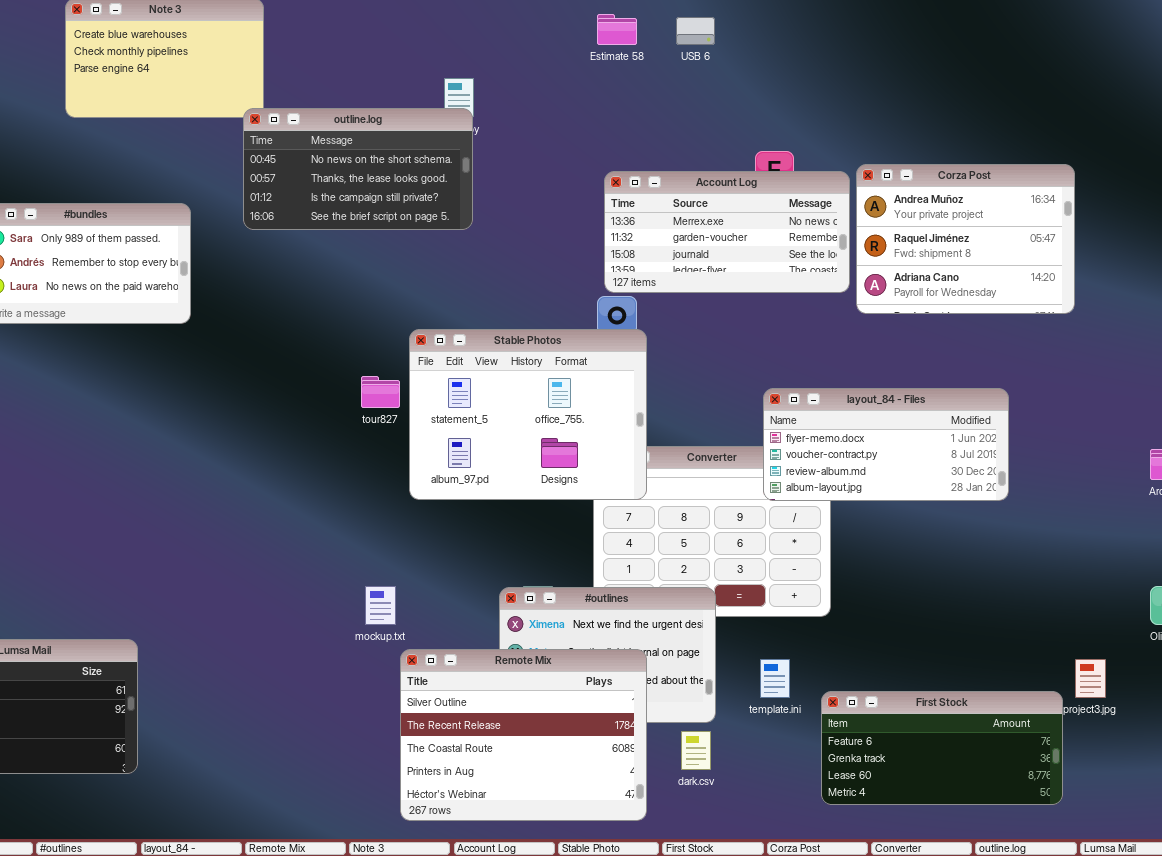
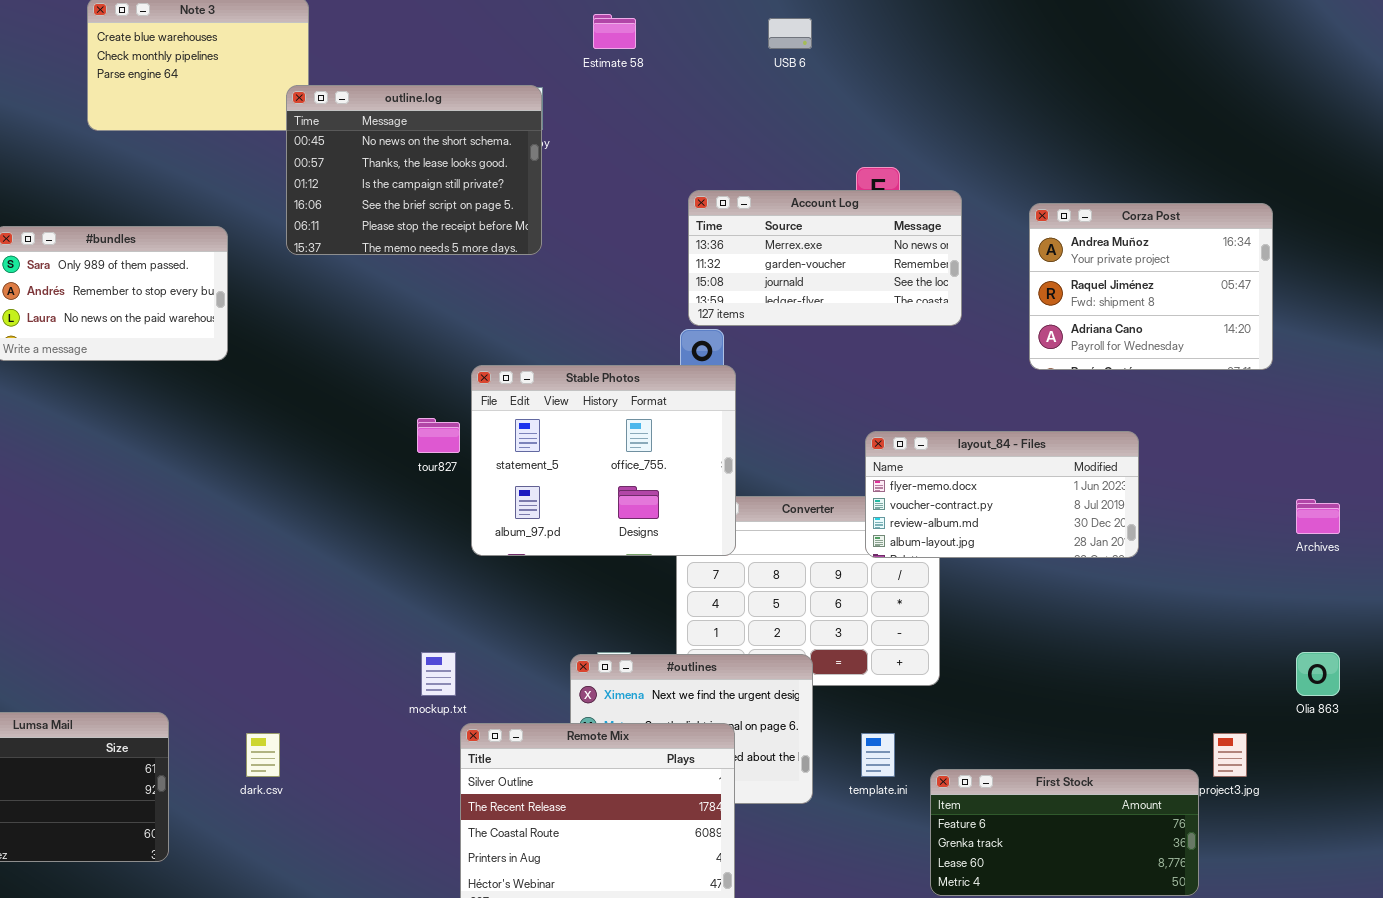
Estimate 58: [597,14,637,45] -> [593,14,636,49], moved
outline.log: [243,108,473,230] -> [286,85,542,255], resized
Corza Post: [856,164,1075,314] -> [1029,203,1273,370], moved
dark.csv: [681,731,711,770] -> [246,733,280,777], moved

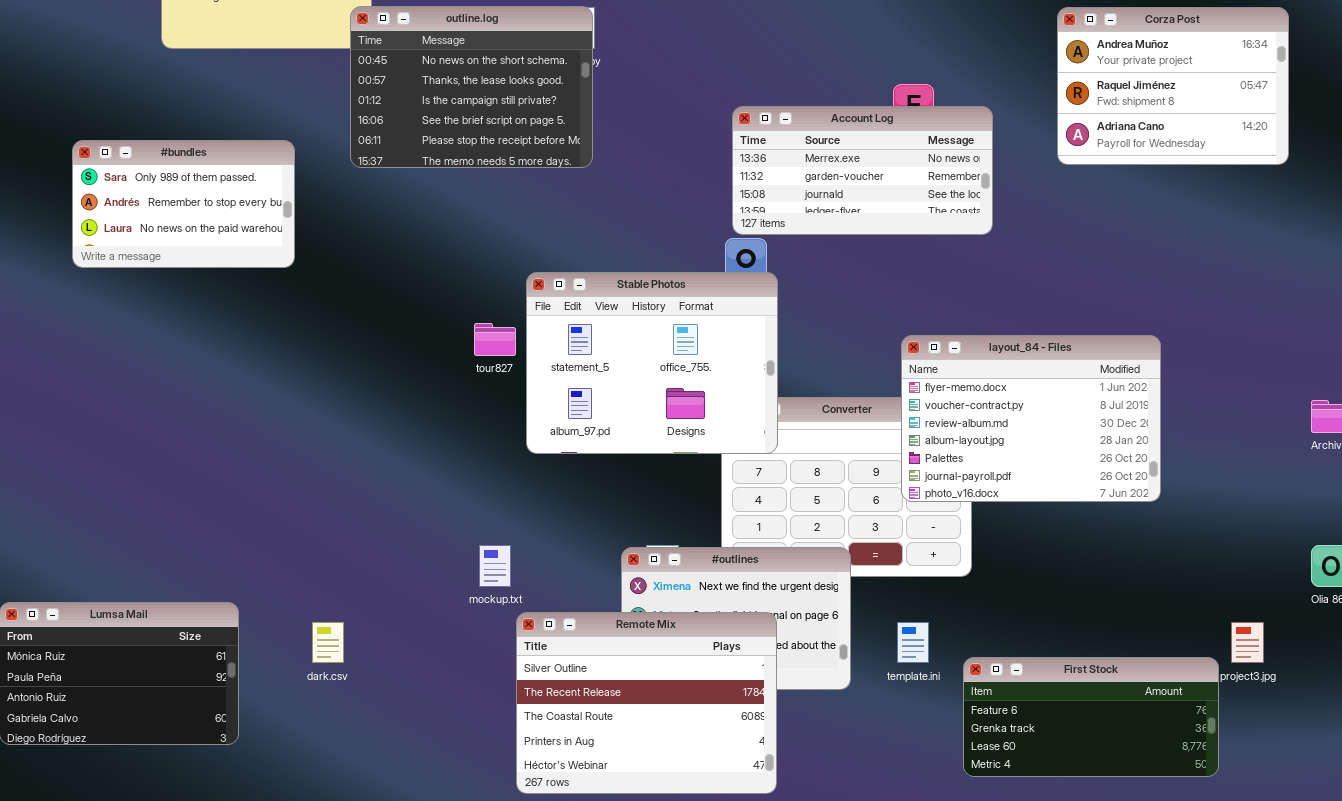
Corza Post: [1029,203,1273,370] -> [1057,7,1289,165], moved
layout_84 - Files: [865,431,1139,558] -> [901,335,1161,502], resized

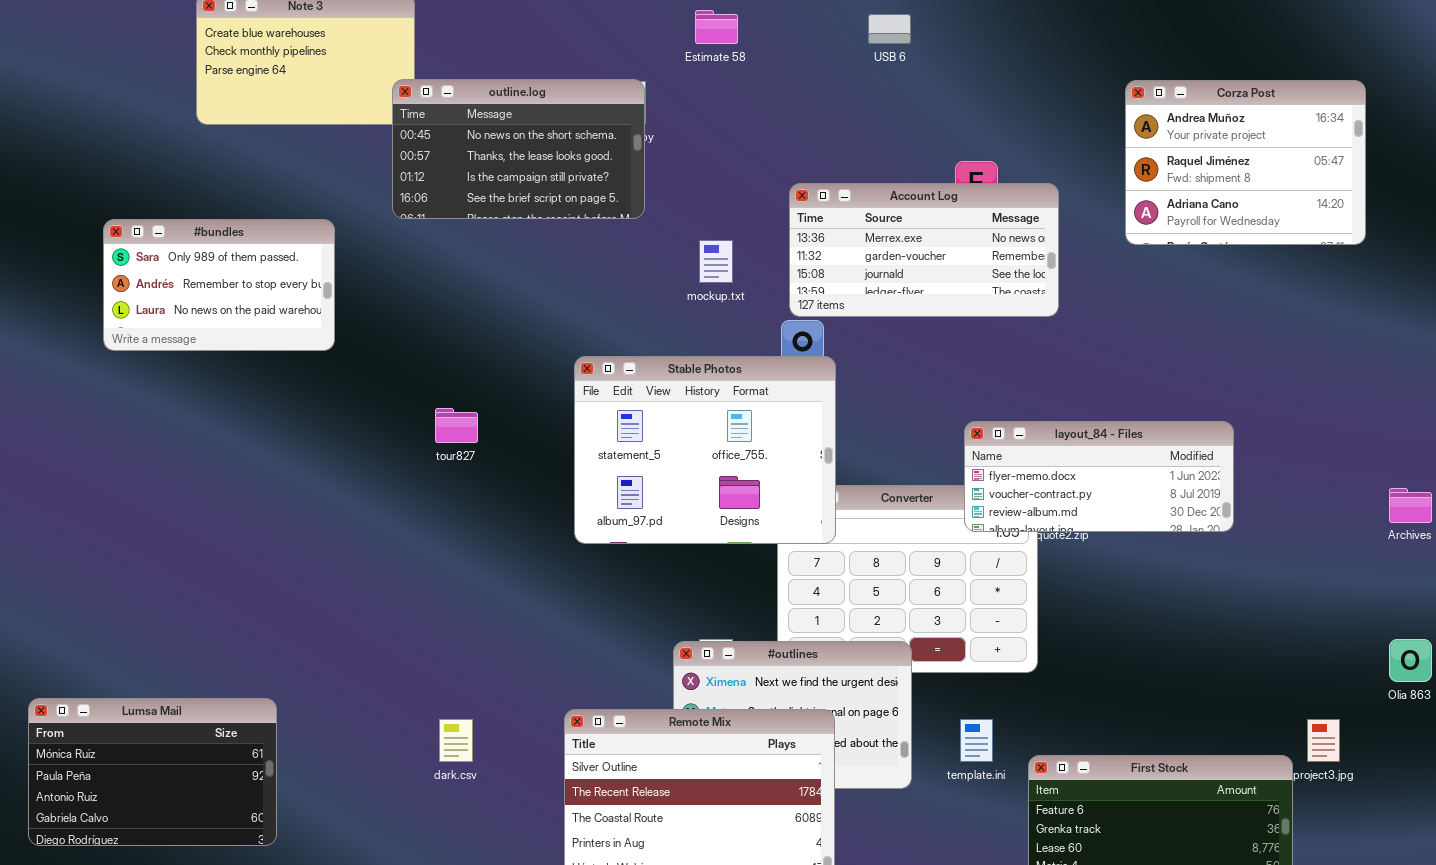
outline.log: [350,6,593,168] -> [392,79,645,219], resized
tour827: [474,323,516,356] -> [435,408,478,443], moved
layout_84 - Files: [901,335,1161,502] -> [964,421,1234,532], resized
mockup.txt: [479,545,511,587] -> [699,240,733,283], moved
dark.csv: [312,622,344,663] -> [439,719,473,762], moved

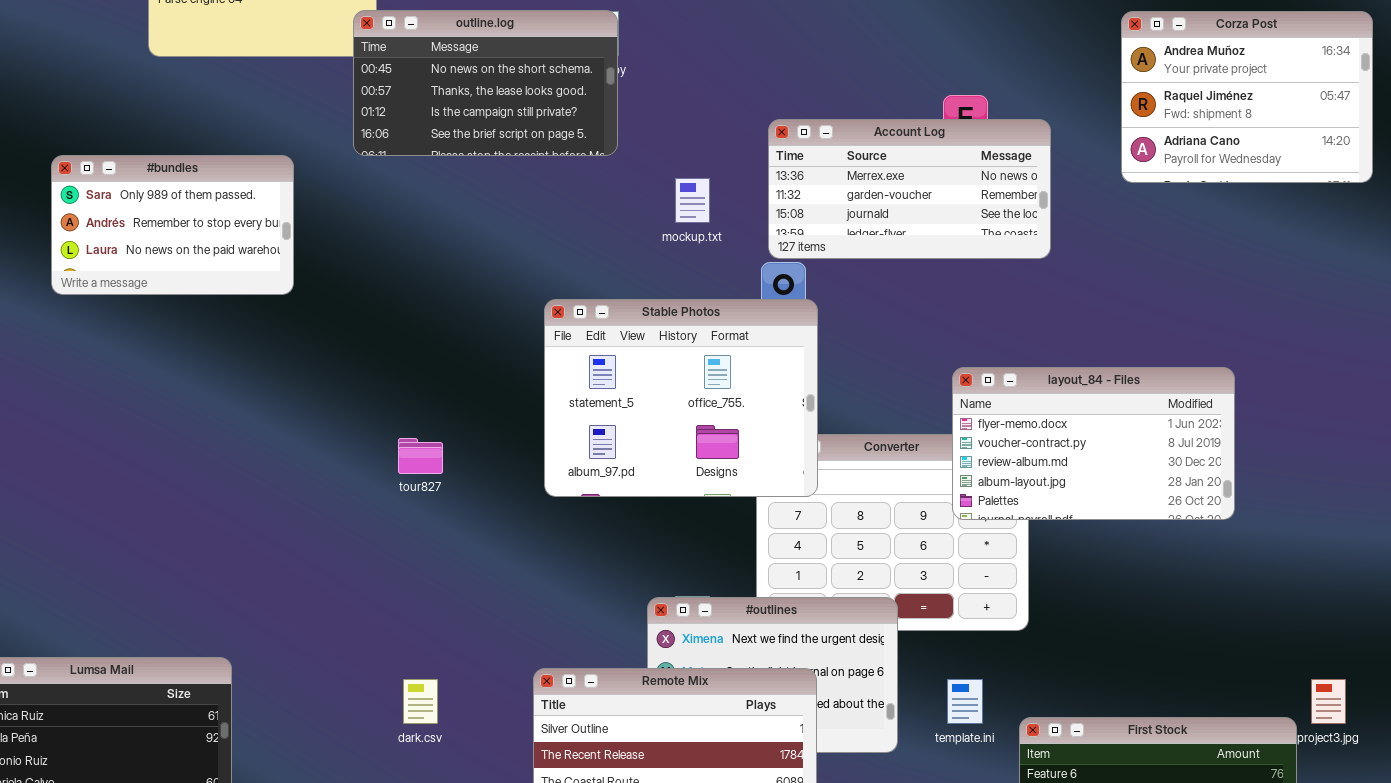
tour827: [435,408,478,443] -> [398,438,443,474], moved
layout_84 - Files: [964,421,1234,532] -> [952,367,1235,520], resized

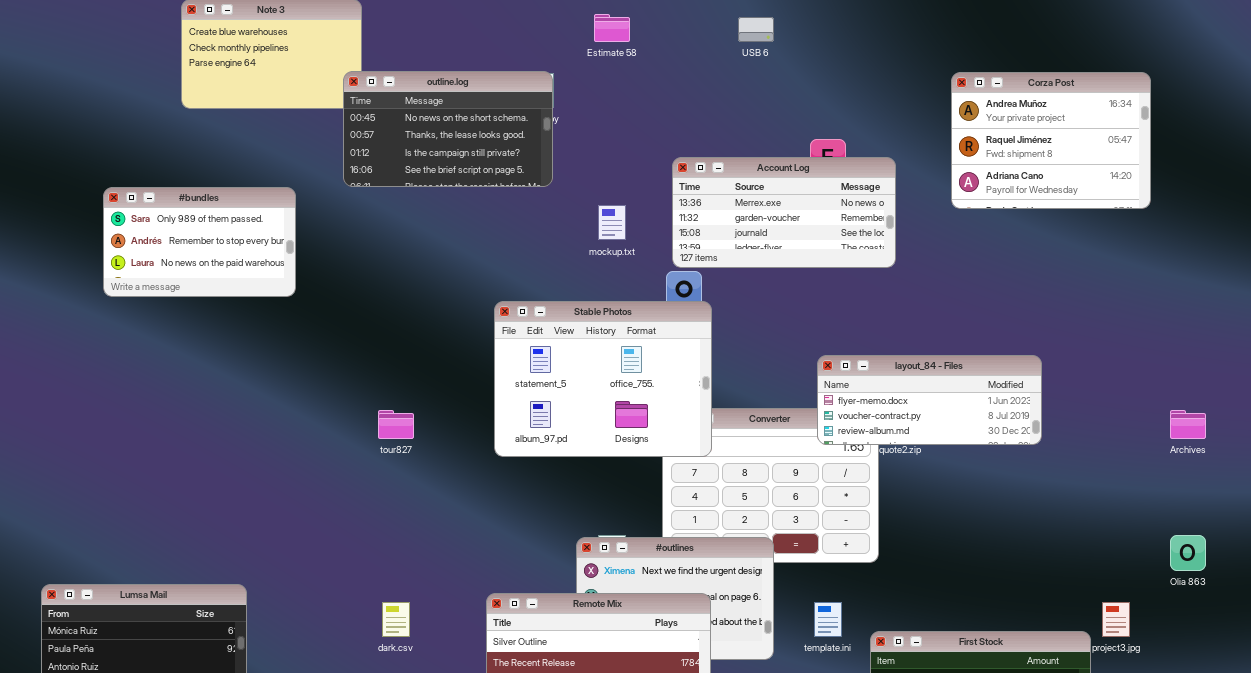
layout_84 - Files: [952,367,1235,520] -> [817,355,1042,445], resized

